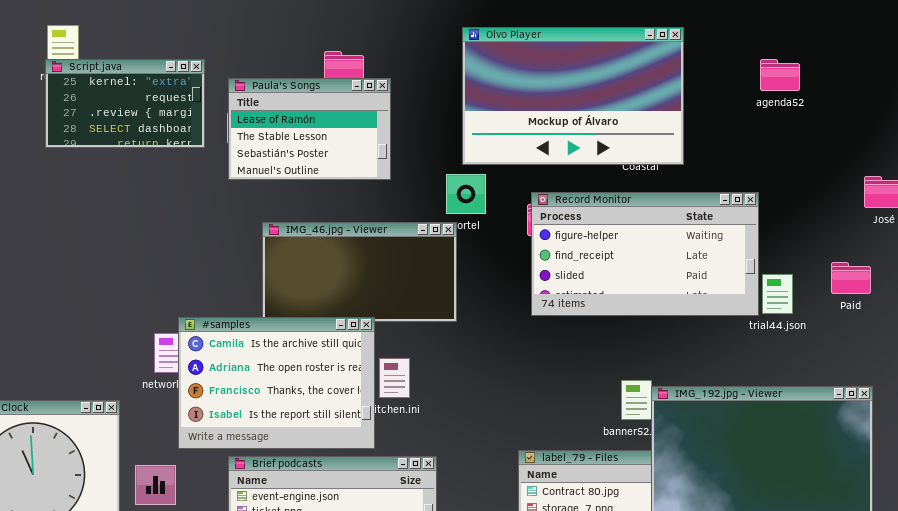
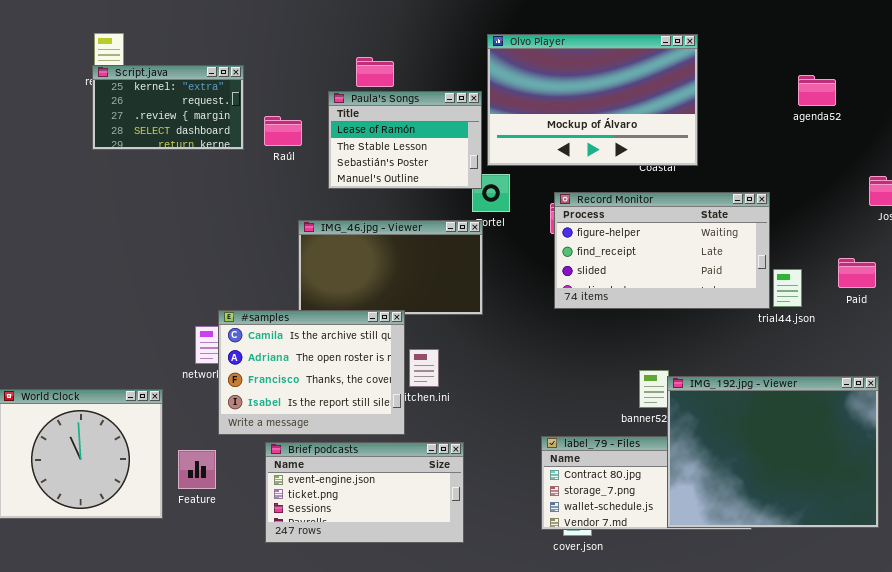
agenda52: [760,59,800,91] -> [798,75,836,106], moved
Paula's Songs: [228,78,391,180] -> [328,91,482,189], moved

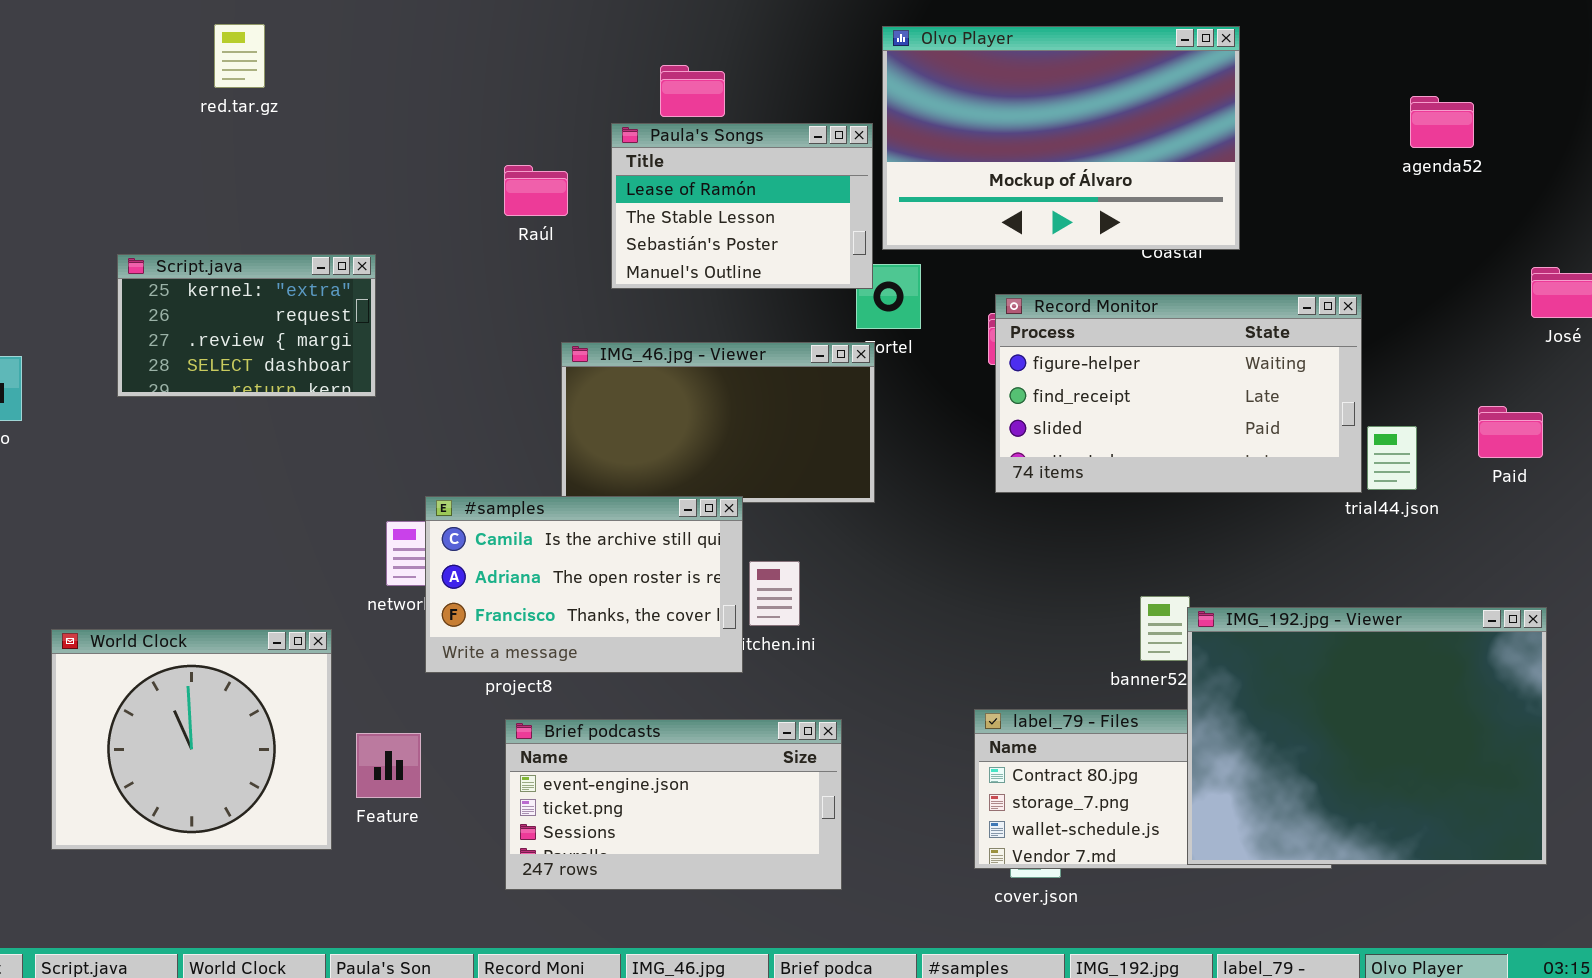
Script.java: [92,65,244,150] -> [117,254,376,397], moved
#samples: [218,310,405,435] -> [425,496,743,673], resized

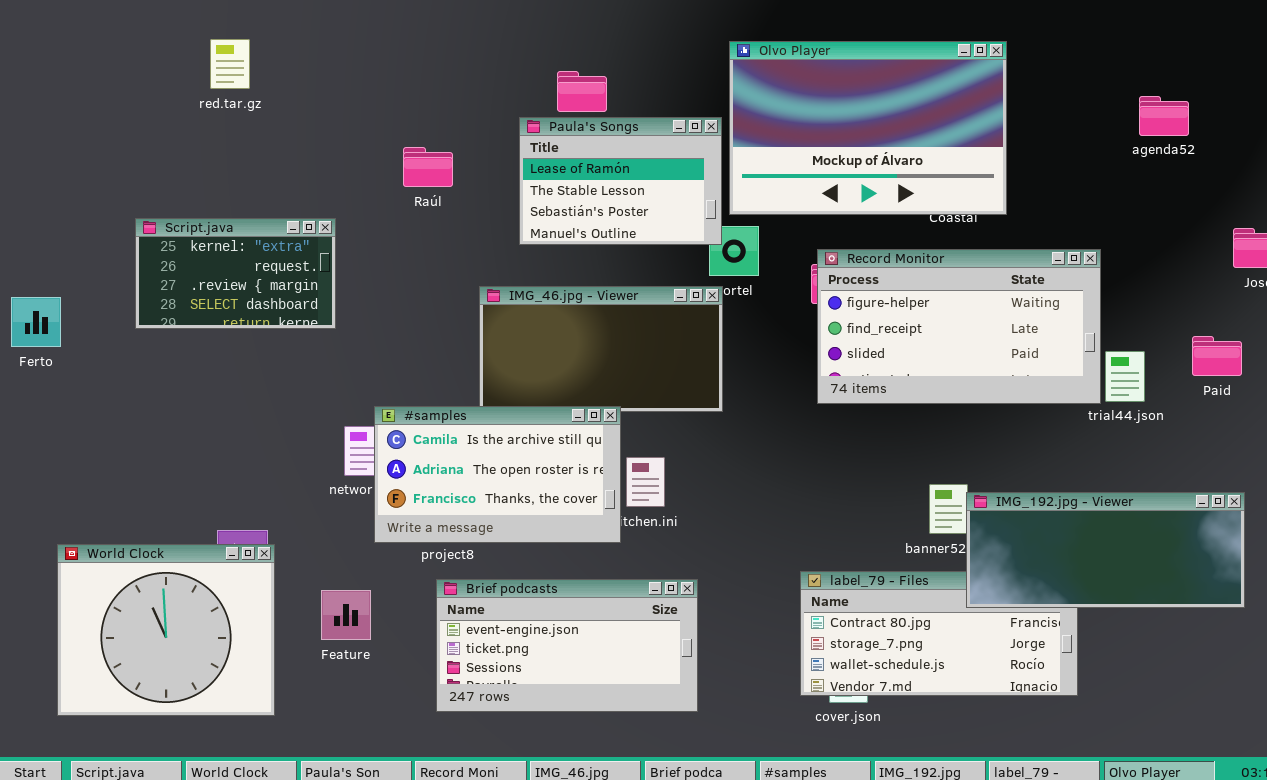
Raúl: [504,165,568,216] -> [403,147,453,187], moved
IMG_192.jpg - Viewer: [1187,607,1547,865] -> [966,492,1245,608], resized
World Clock: [51,629,332,850] -> [57,544,275,716], moved

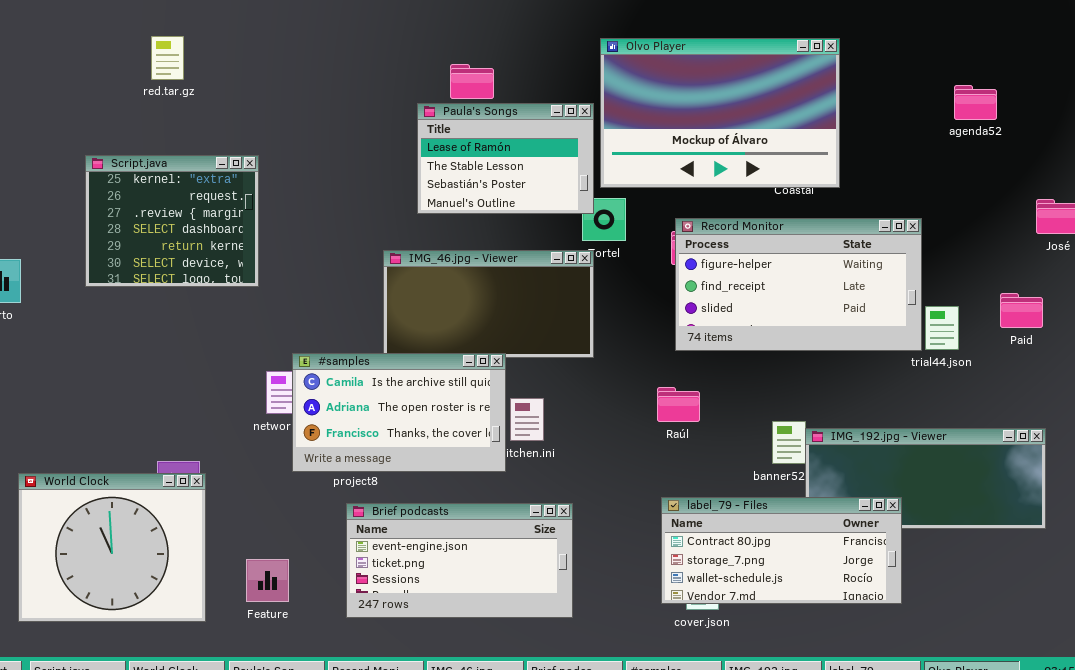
Raúl: [403,147,453,187] -> [657,387,700,422], moved
Script.java: [135,218,336,329] -> [85,155,259,287], resized
label_79 - Files: [800,571,1078,696] -> [661,497,902,604], raised
Feature: [321,590,371,640] -> [246,559,289,602], moved

